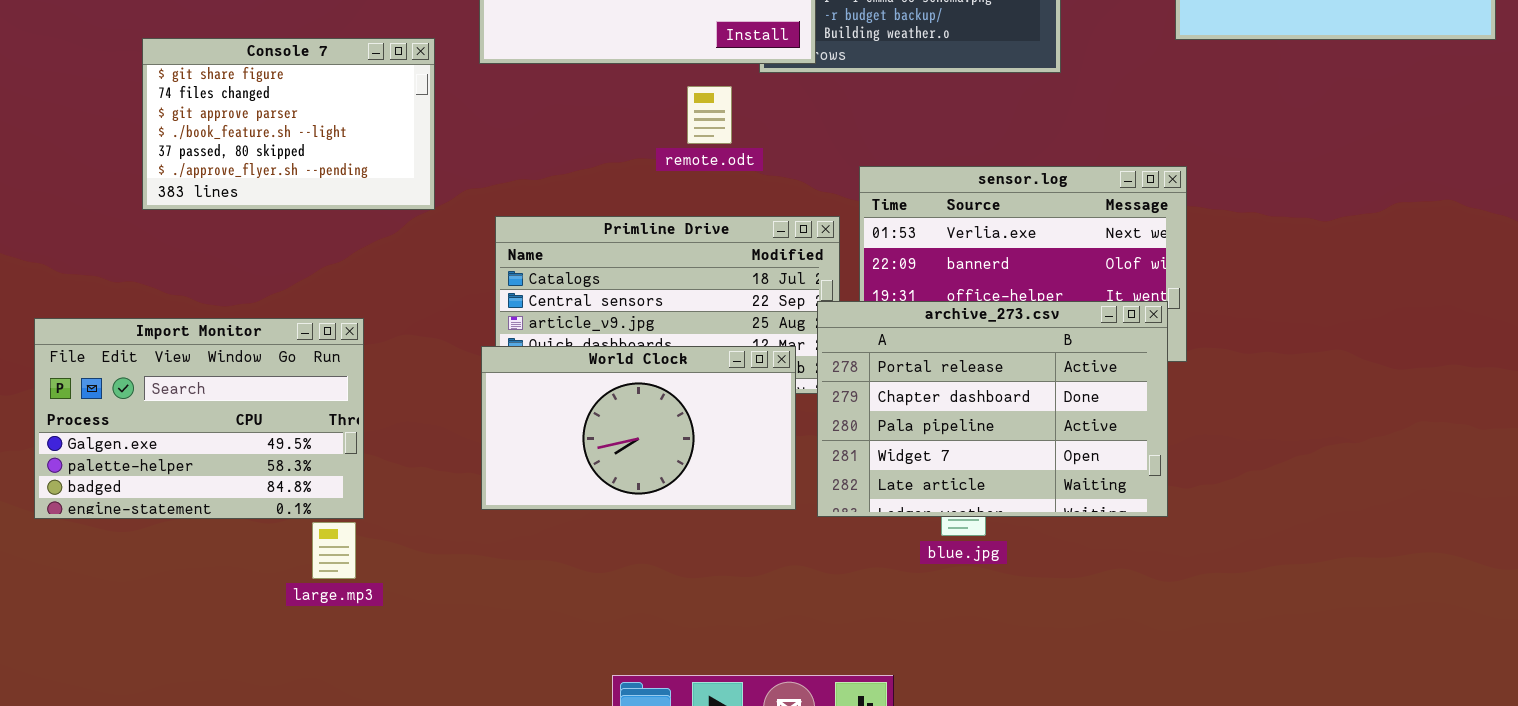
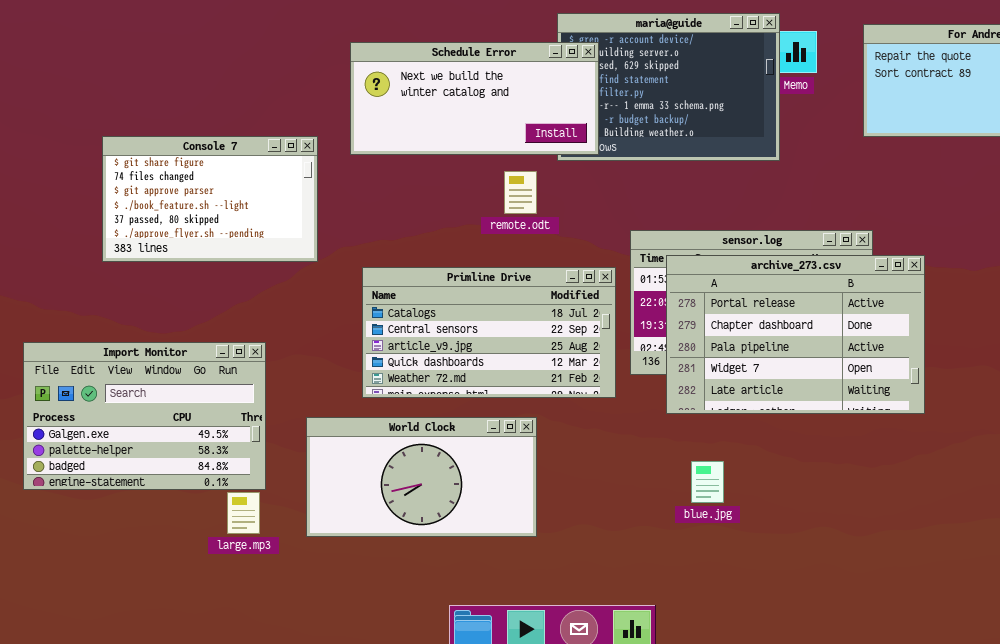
archive_273.csv: [817,301,1168,517] -> [666,255,925,414], moved
World Clock: [481,346,796,510] -> [306,417,537,537], moved

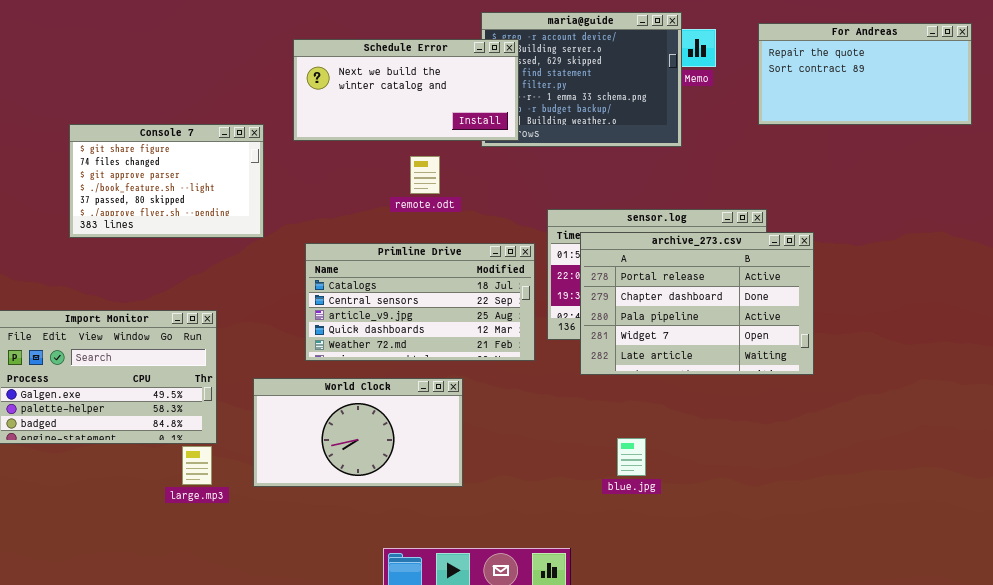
remote.odt: [504,171,537,214] -> [410,156,440,194], moved
blue.jpg: [691,461,724,503] -> [617,438,646,476], moved

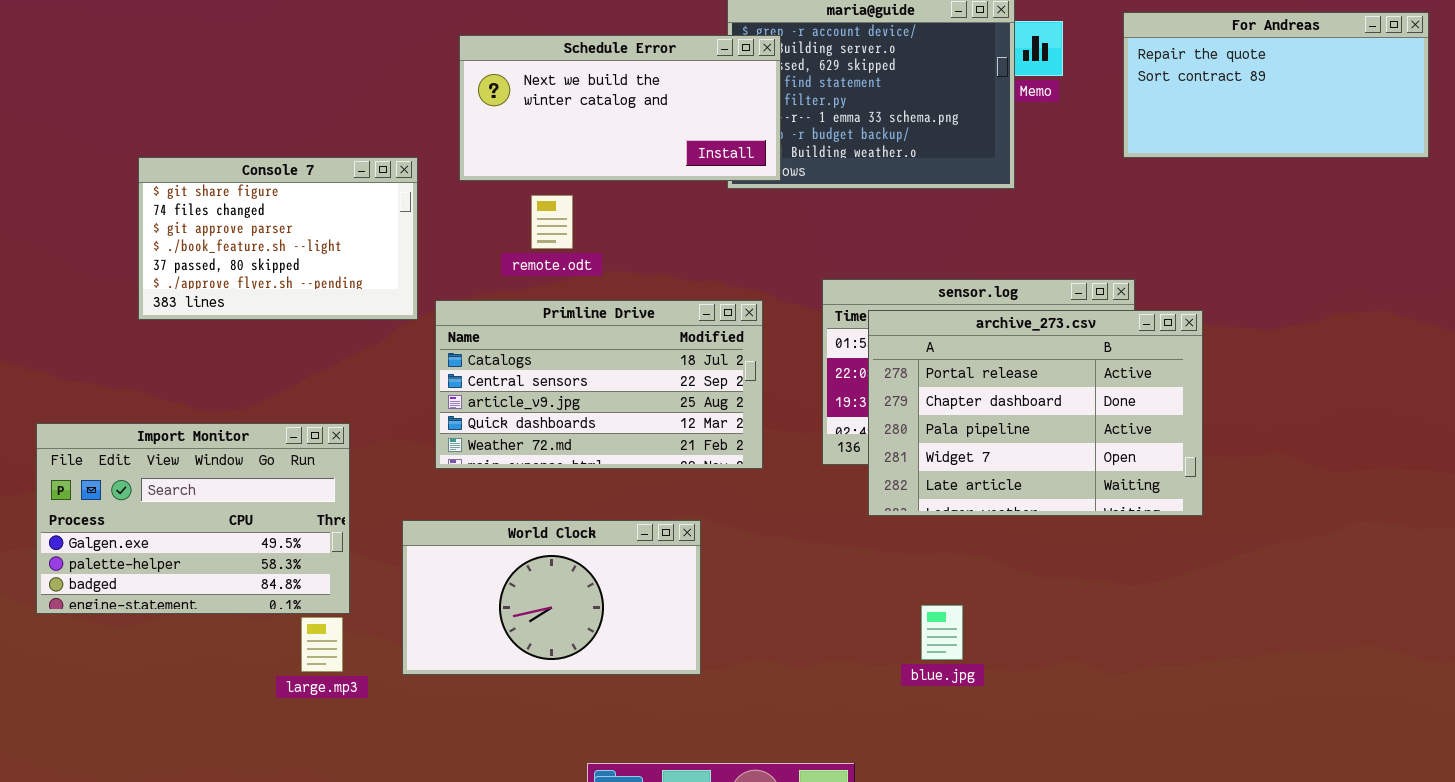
remote.odt: [410,156,440,194] -> [531,195,573,249], moved
Primline Drive: [305,243,535,361] -> [435,300,763,469], moved

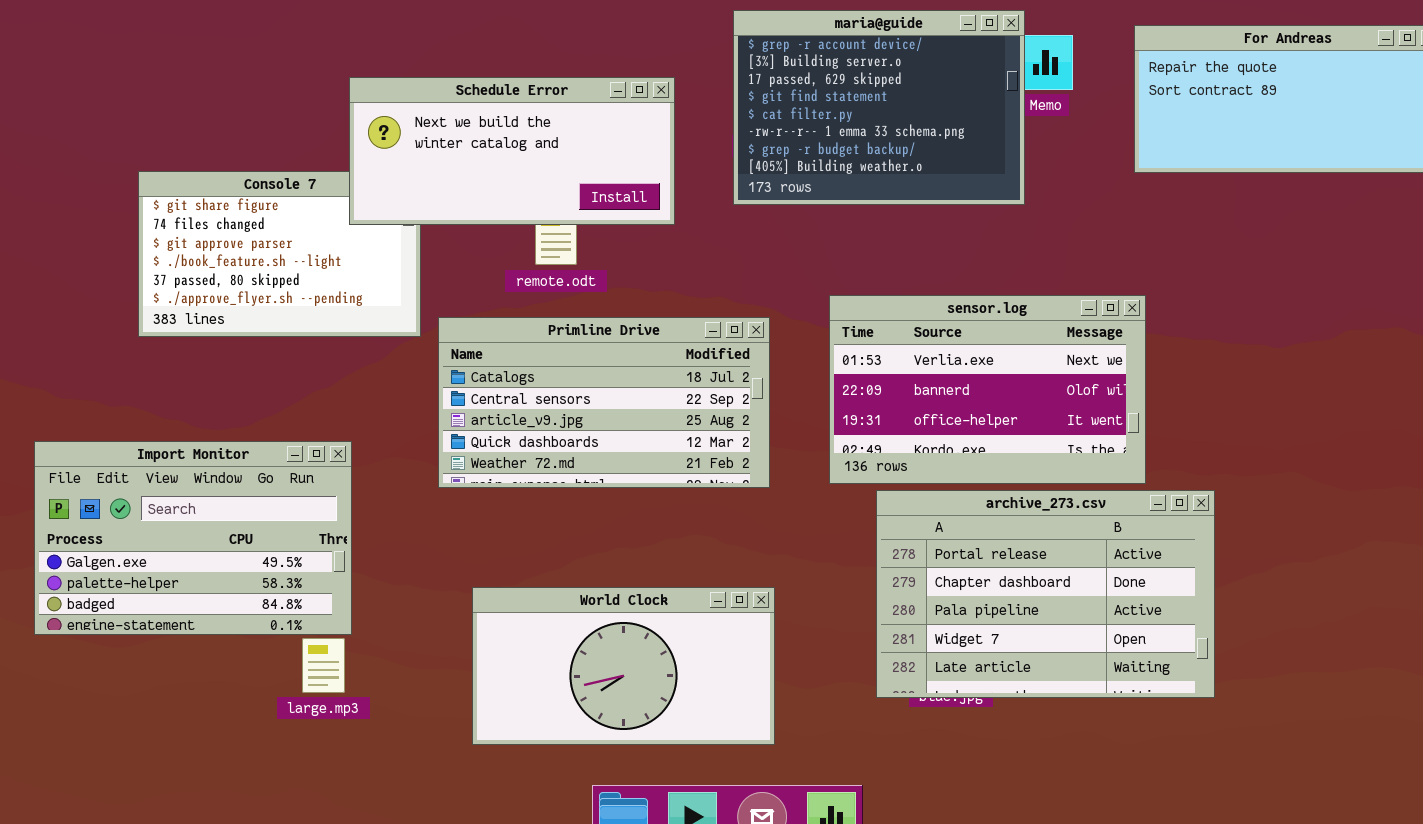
Schedule Error: [459,35,781,181] -> [349,77,675,225], moved
archive_273.csv: [868,310,1203,516] -> [876,490,1215,698], moved
World Clock: [402,520,701,675] -> [472,587,775,745], moved

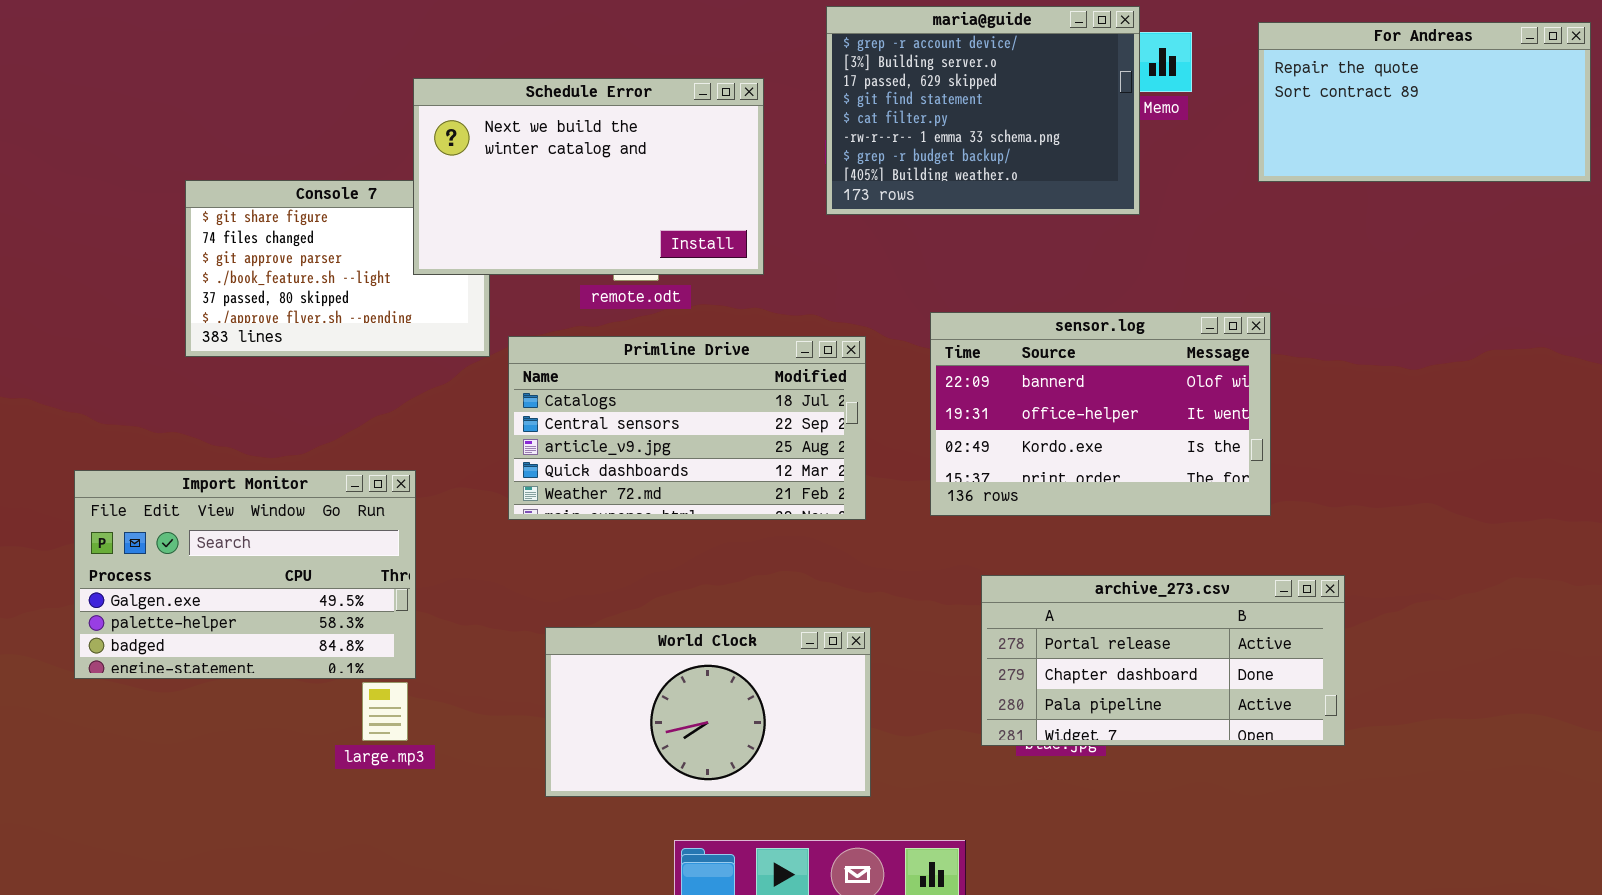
Schedule Error: [349,77,675,225] -> [413,78,764,275], resized
sensor.log: [829,295,1146,484] -> [930,312,1271,516], scrolled down 1 row
archive_273.csv: [876,490,1215,698] -> [981,575,1345,746], resized

